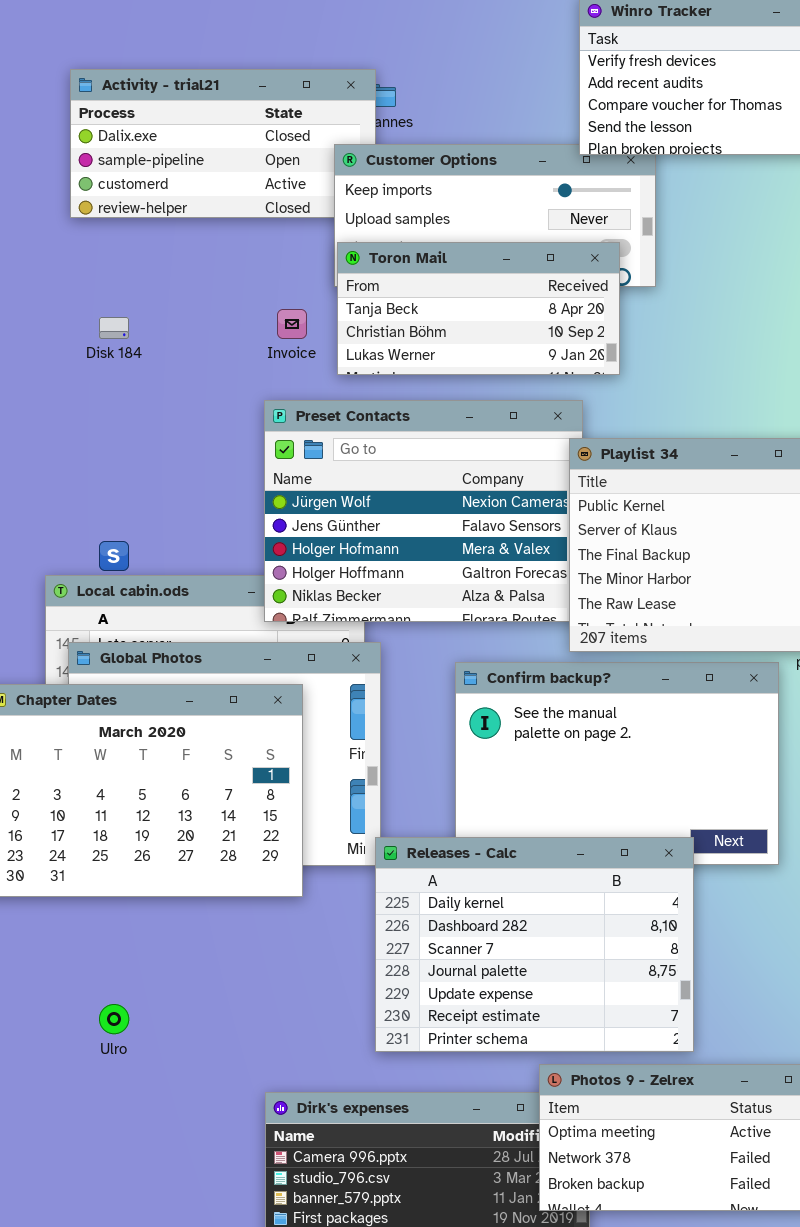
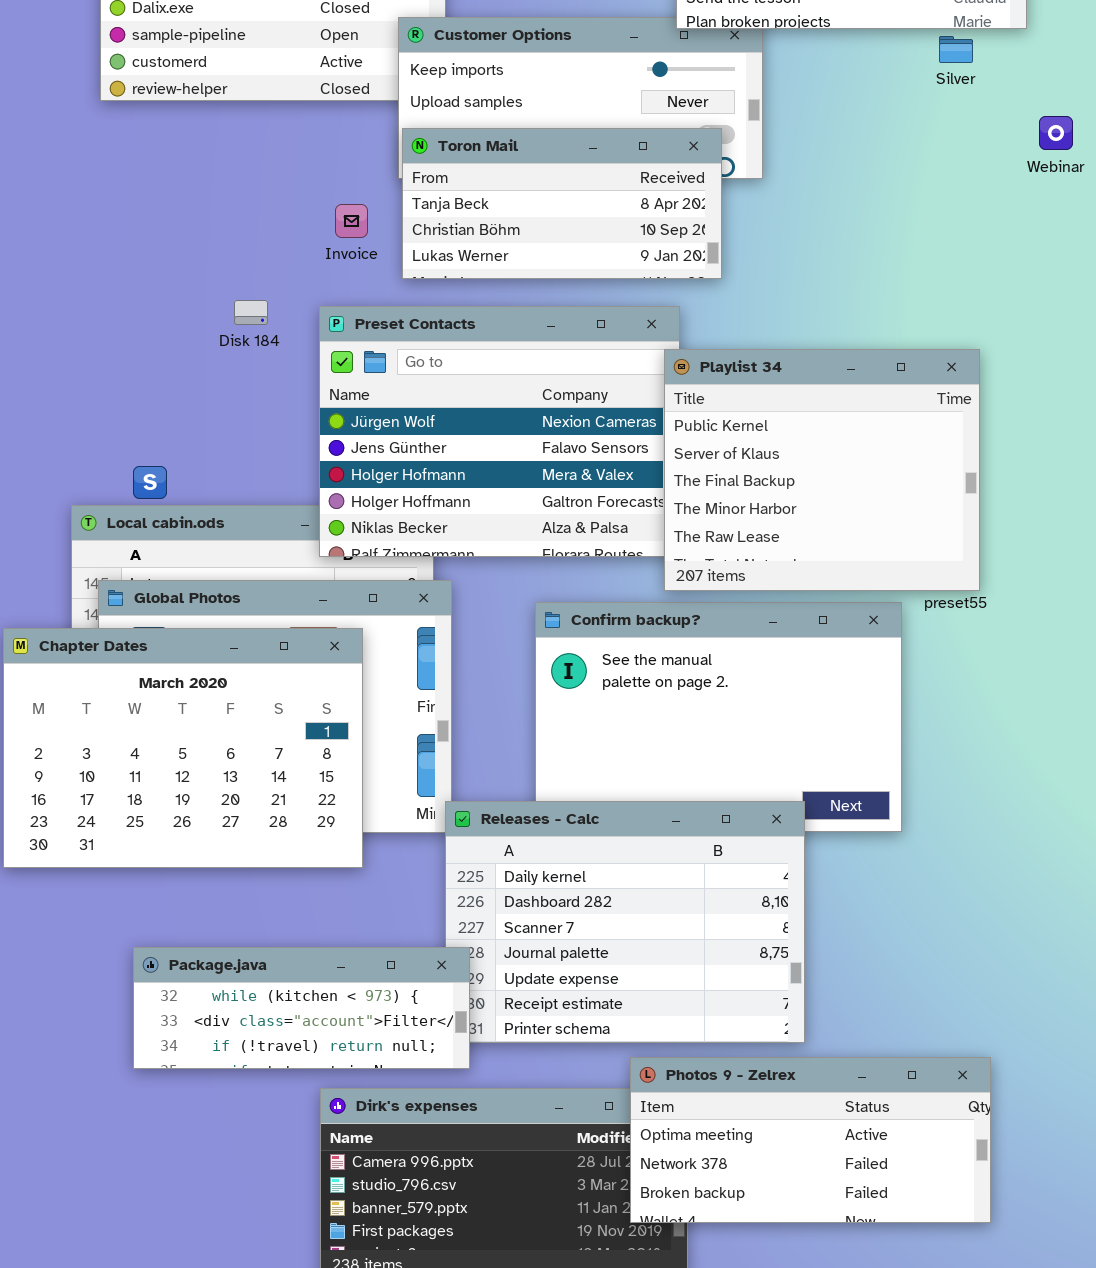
Disk 184: [99,317,129,339] -> [234,300,268,325], moved
Package.java: none -> [133,947,470,1069], opened

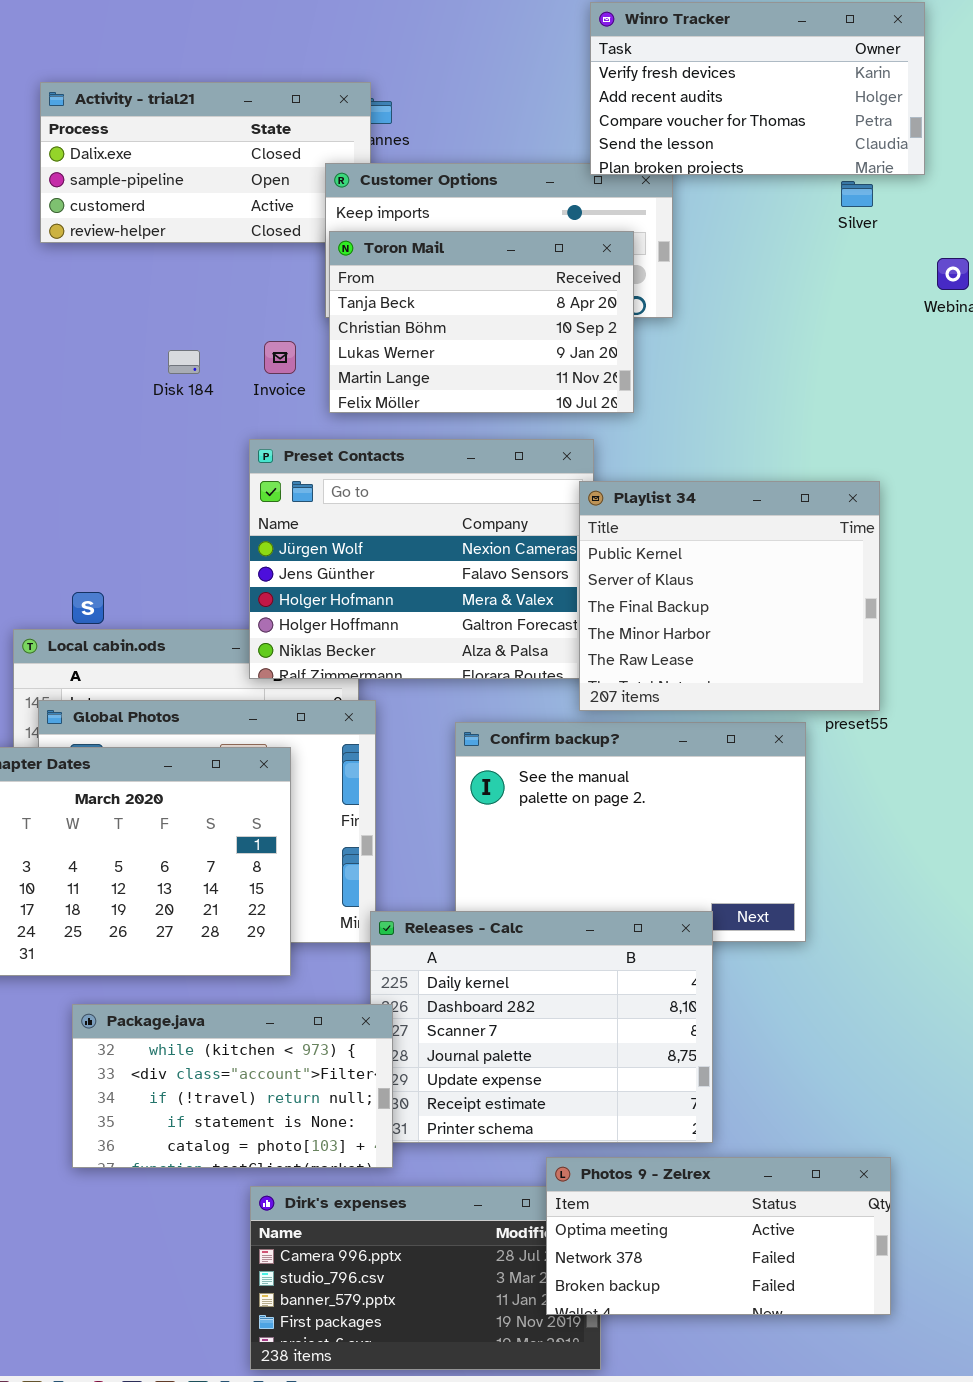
Toron Mail: [402,128,722,279] -> [329,231,634,413], resized
Disk 184: [234,300,268,325] -> [168,350,200,374], moved
Package.java: [133,947,470,1069] -> [72,1004,393,1168], resized

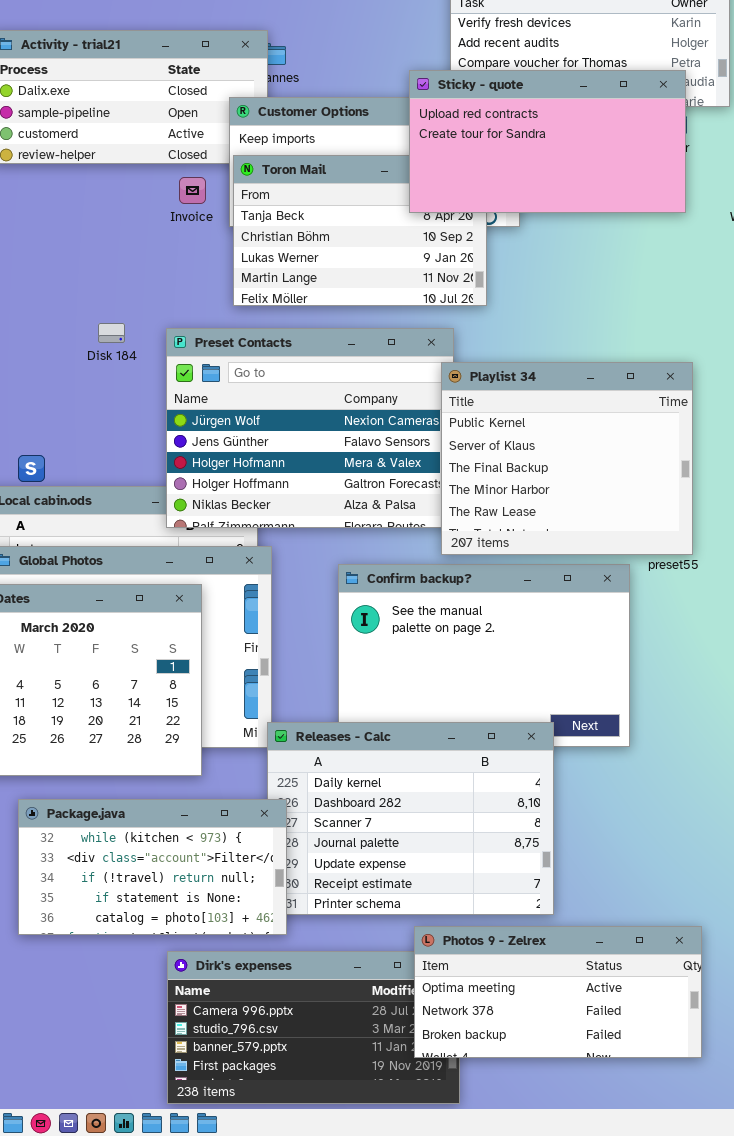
Sticky - quote: none -> [409,70,686,213], opened
Invoice: [264,341,296,374] -> [179,177,206,204], moved
Disk 184: [168,350,200,374] -> [98,323,125,343], moved

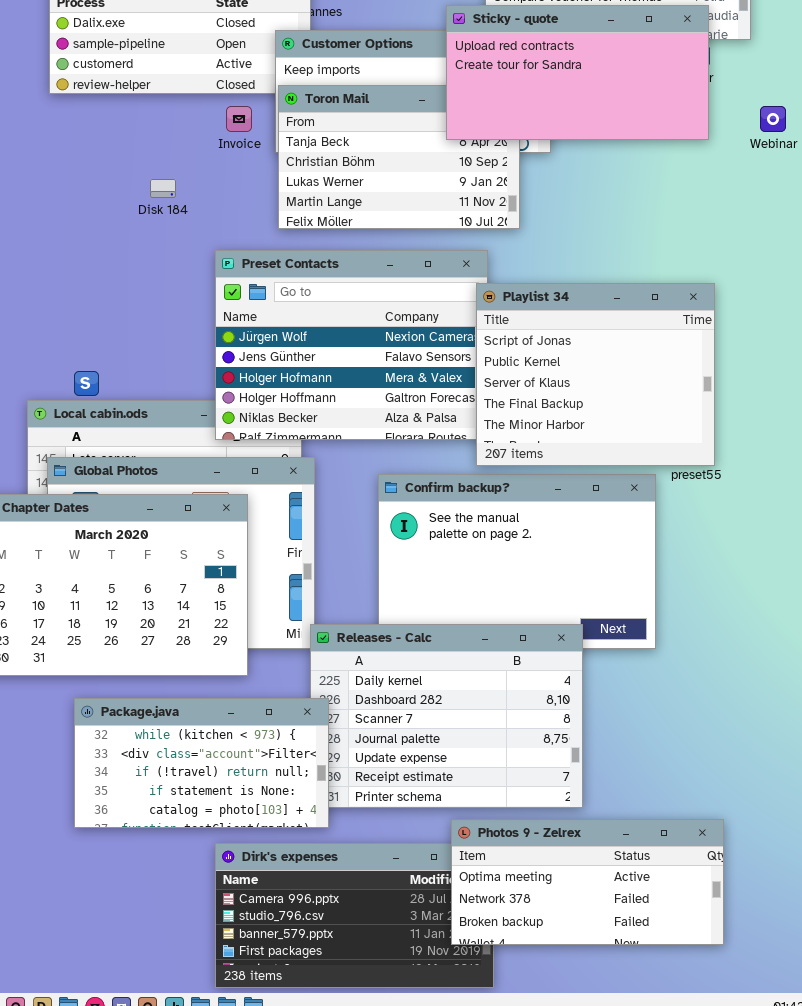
Disk 184: [98,323,125,343] -> [150,179,176,198], moved
Playlist 34: [441,362,693,555] -> [476,283,715,466], scrolled up 1 row

